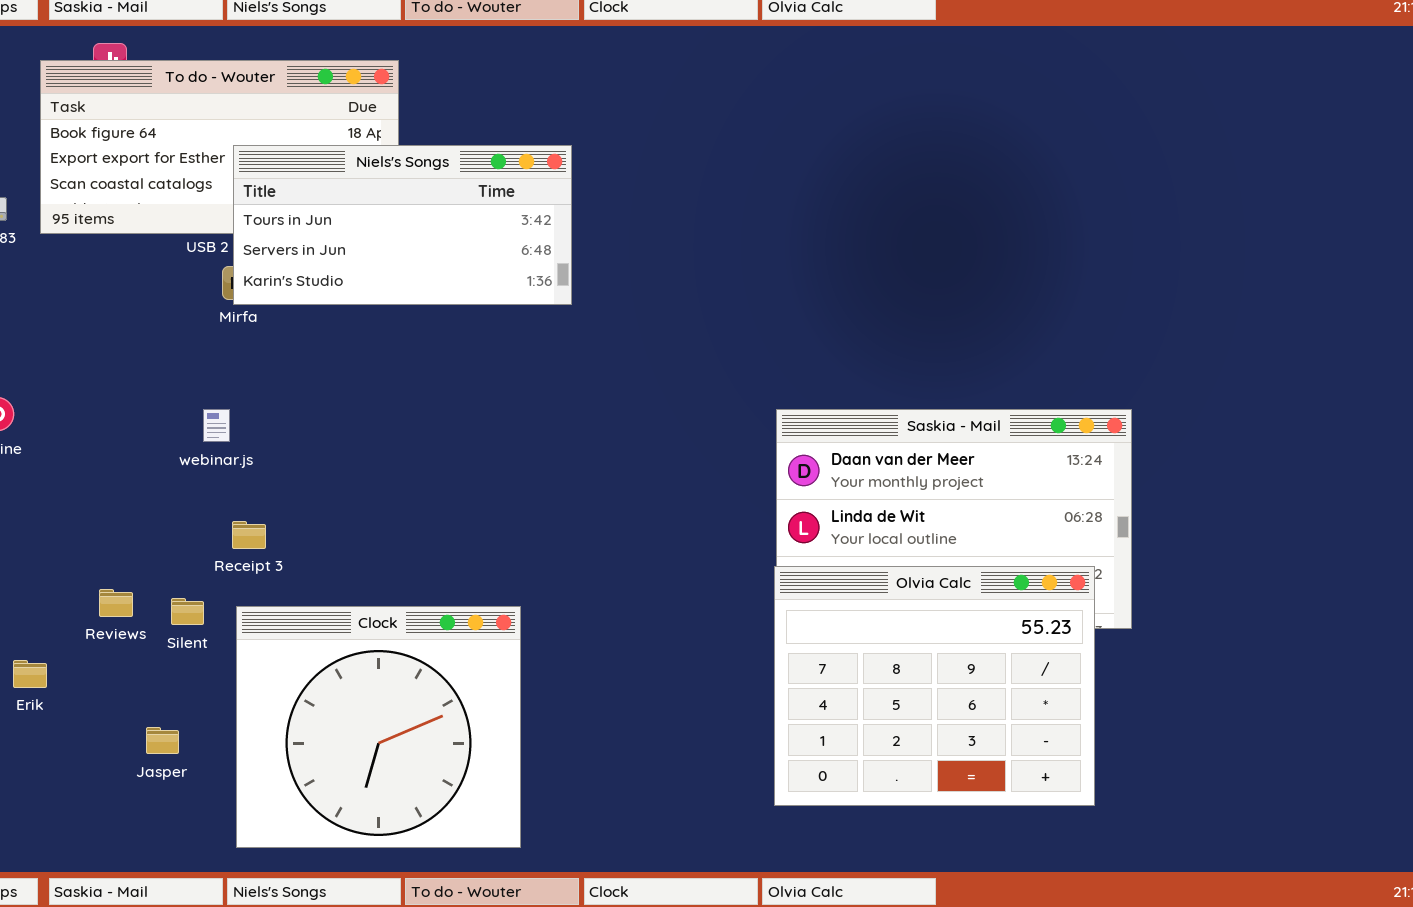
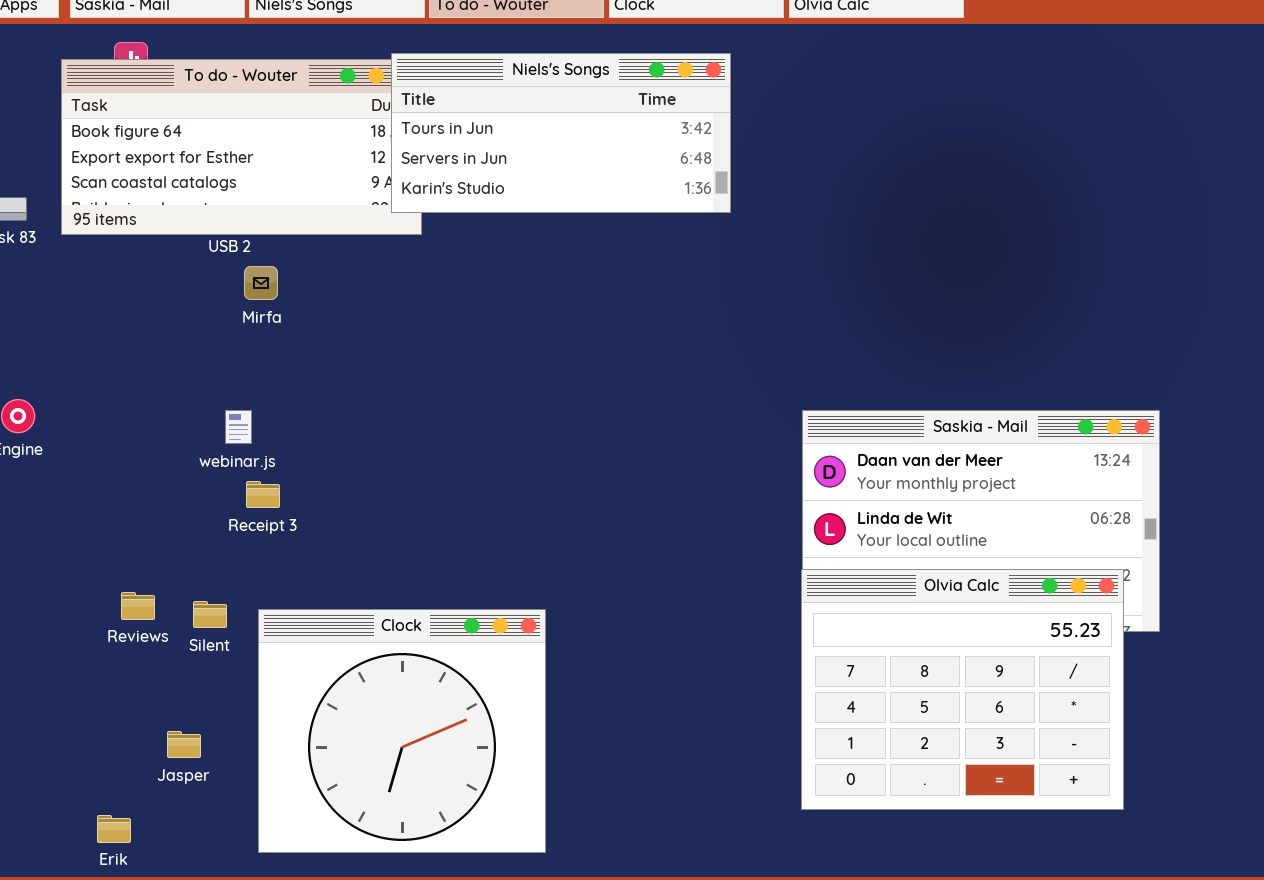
Niels's Songs: [233,145,572,305] -> [391,53,731,213], moved
Receipt 3: [232,521,266,549] -> [246,481,280,508], moved
Erik: [13,660,47,688] -> [97,815,131,843], moved

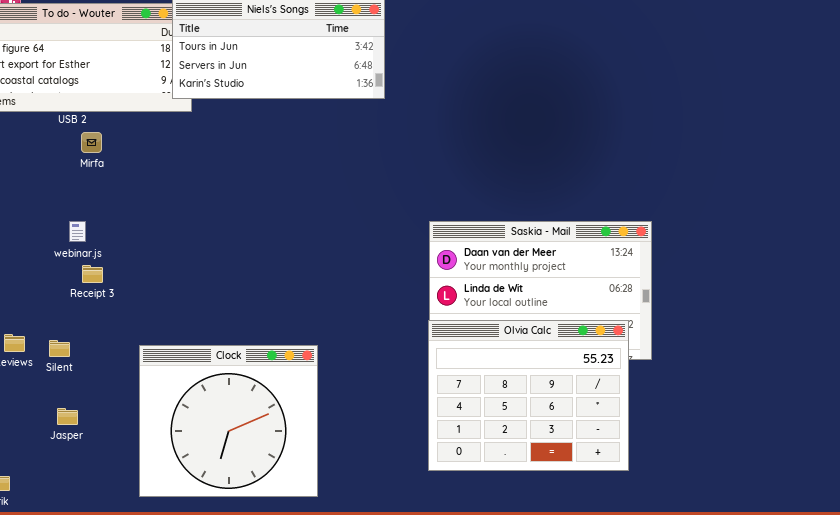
Clock: [258,609,546,853] -> [139,345,318,497], moved
Jasper: [167,731,201,758] -> [57,408,78,425], moved

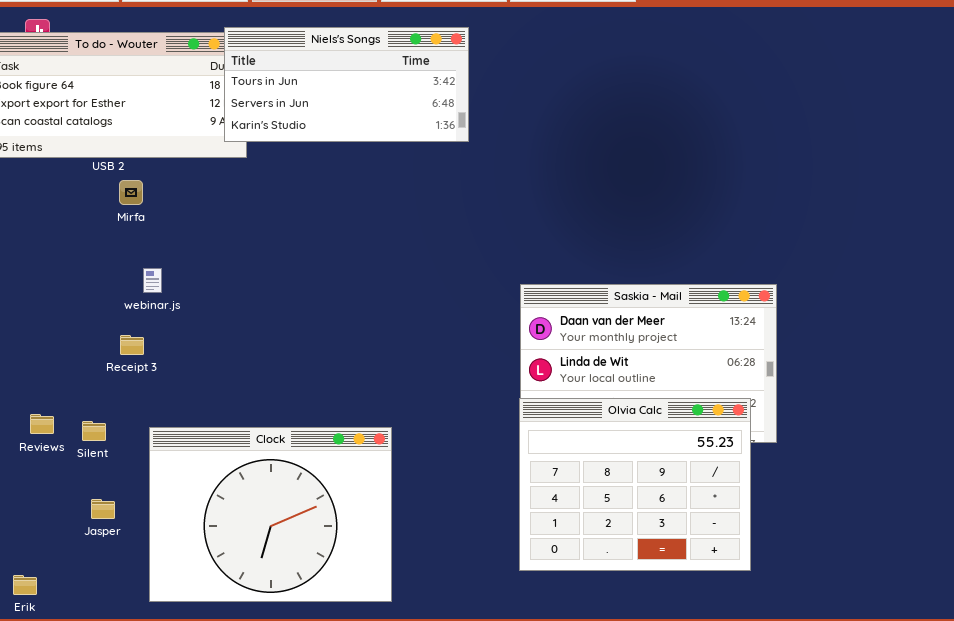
webinar.js: [69,221,86,242] -> [143,268,162,293], moved
Clock: [139,345,318,497] -> [149,427,392,602], resized

